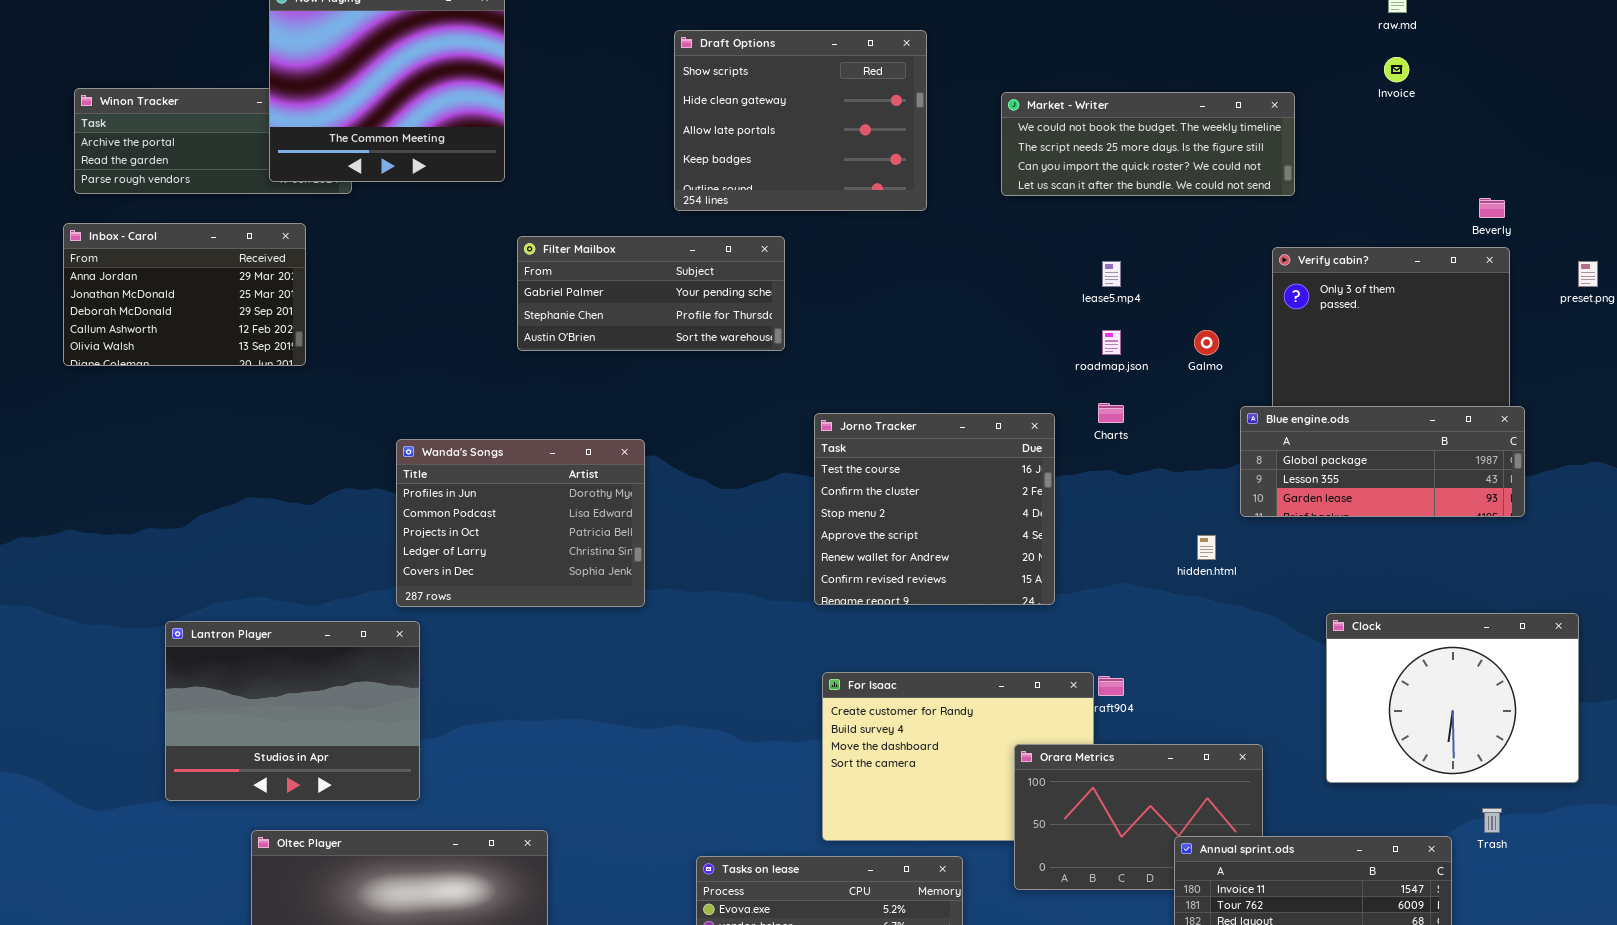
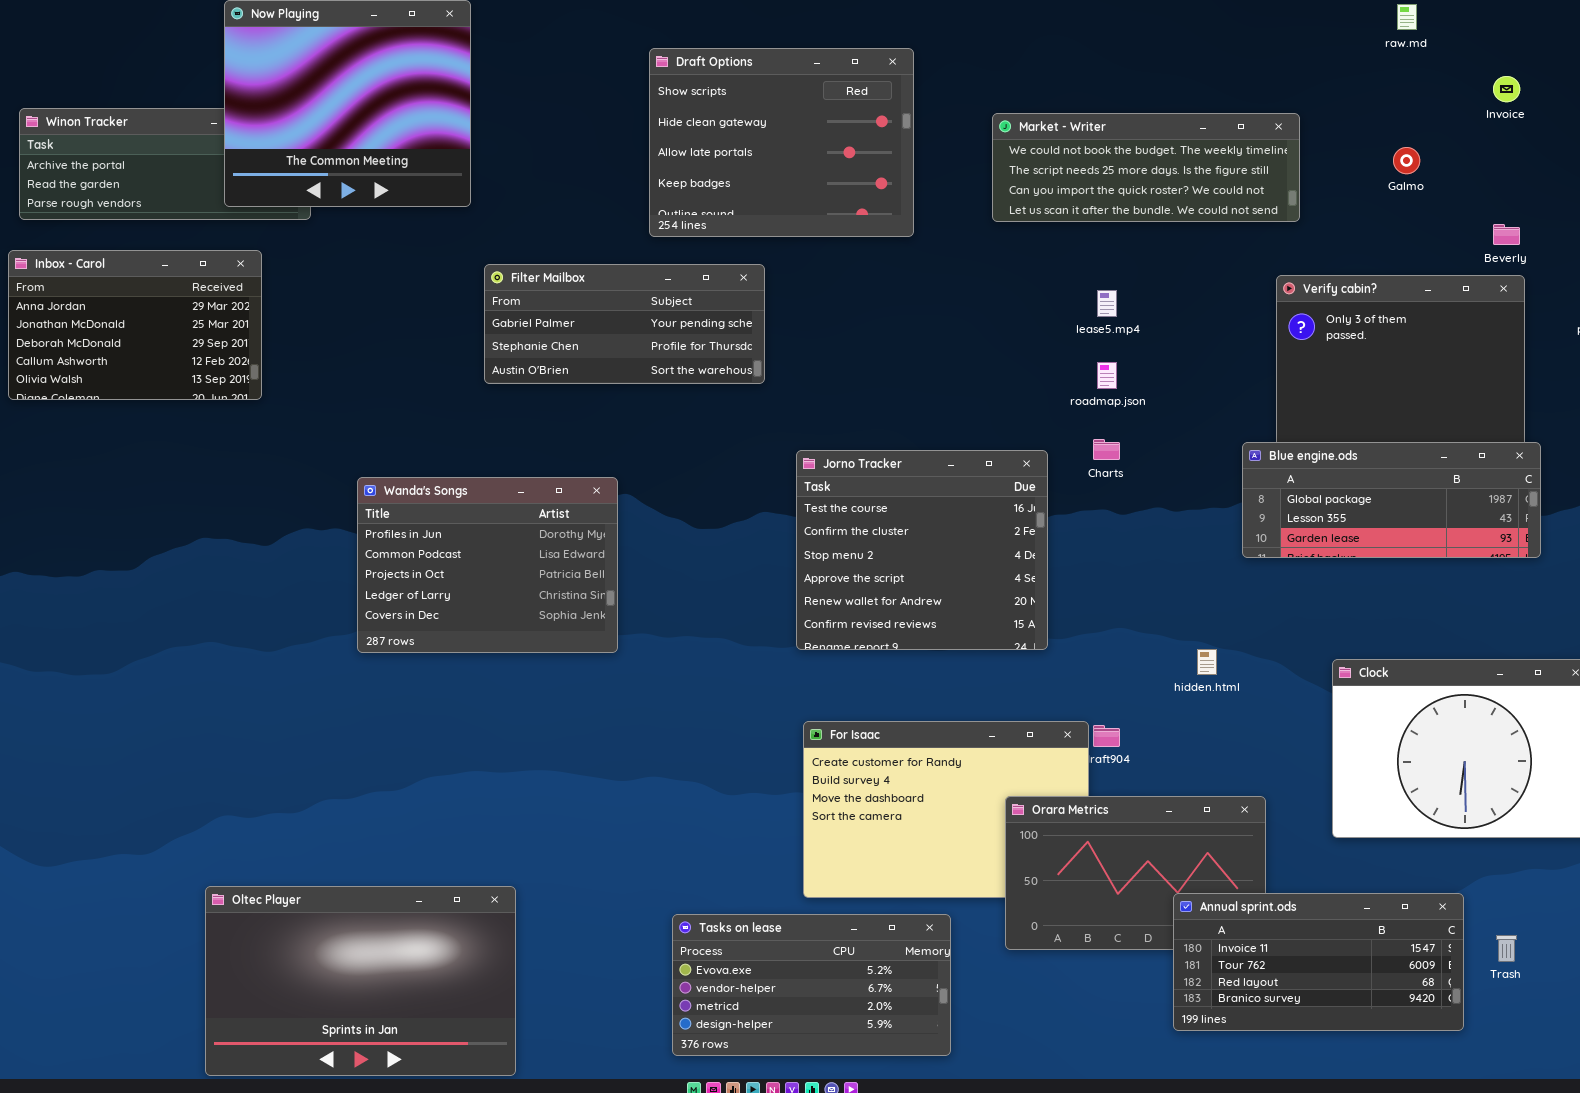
Invoice: [1384,57,1409,82] -> [1493,76,1520,102], moved
Galmo: [1194,330,1219,355] -> [1393,147,1420,174], moved
hidden.html: [1197,535,1216,560] -> [1197,649,1217,675], moved
Lantron Player: [165,621,420,801] -> none, closed
Trash: [1482,808,1502,833] -> [1496,935,1517,962], moved

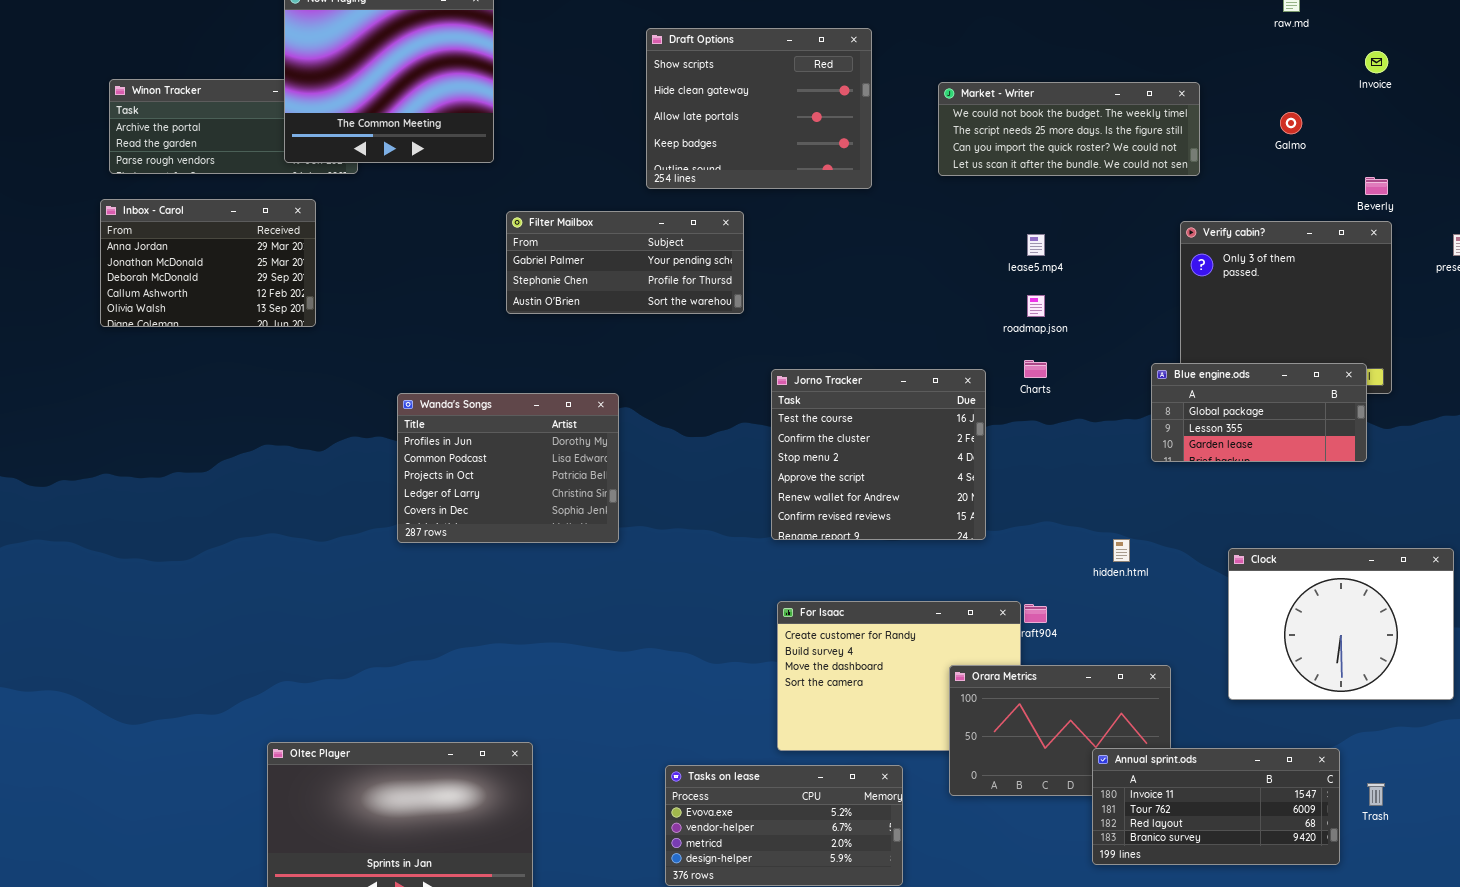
Blue engine.ods: [1242,442,1541,558] -> [1151,363,1367,462], resized

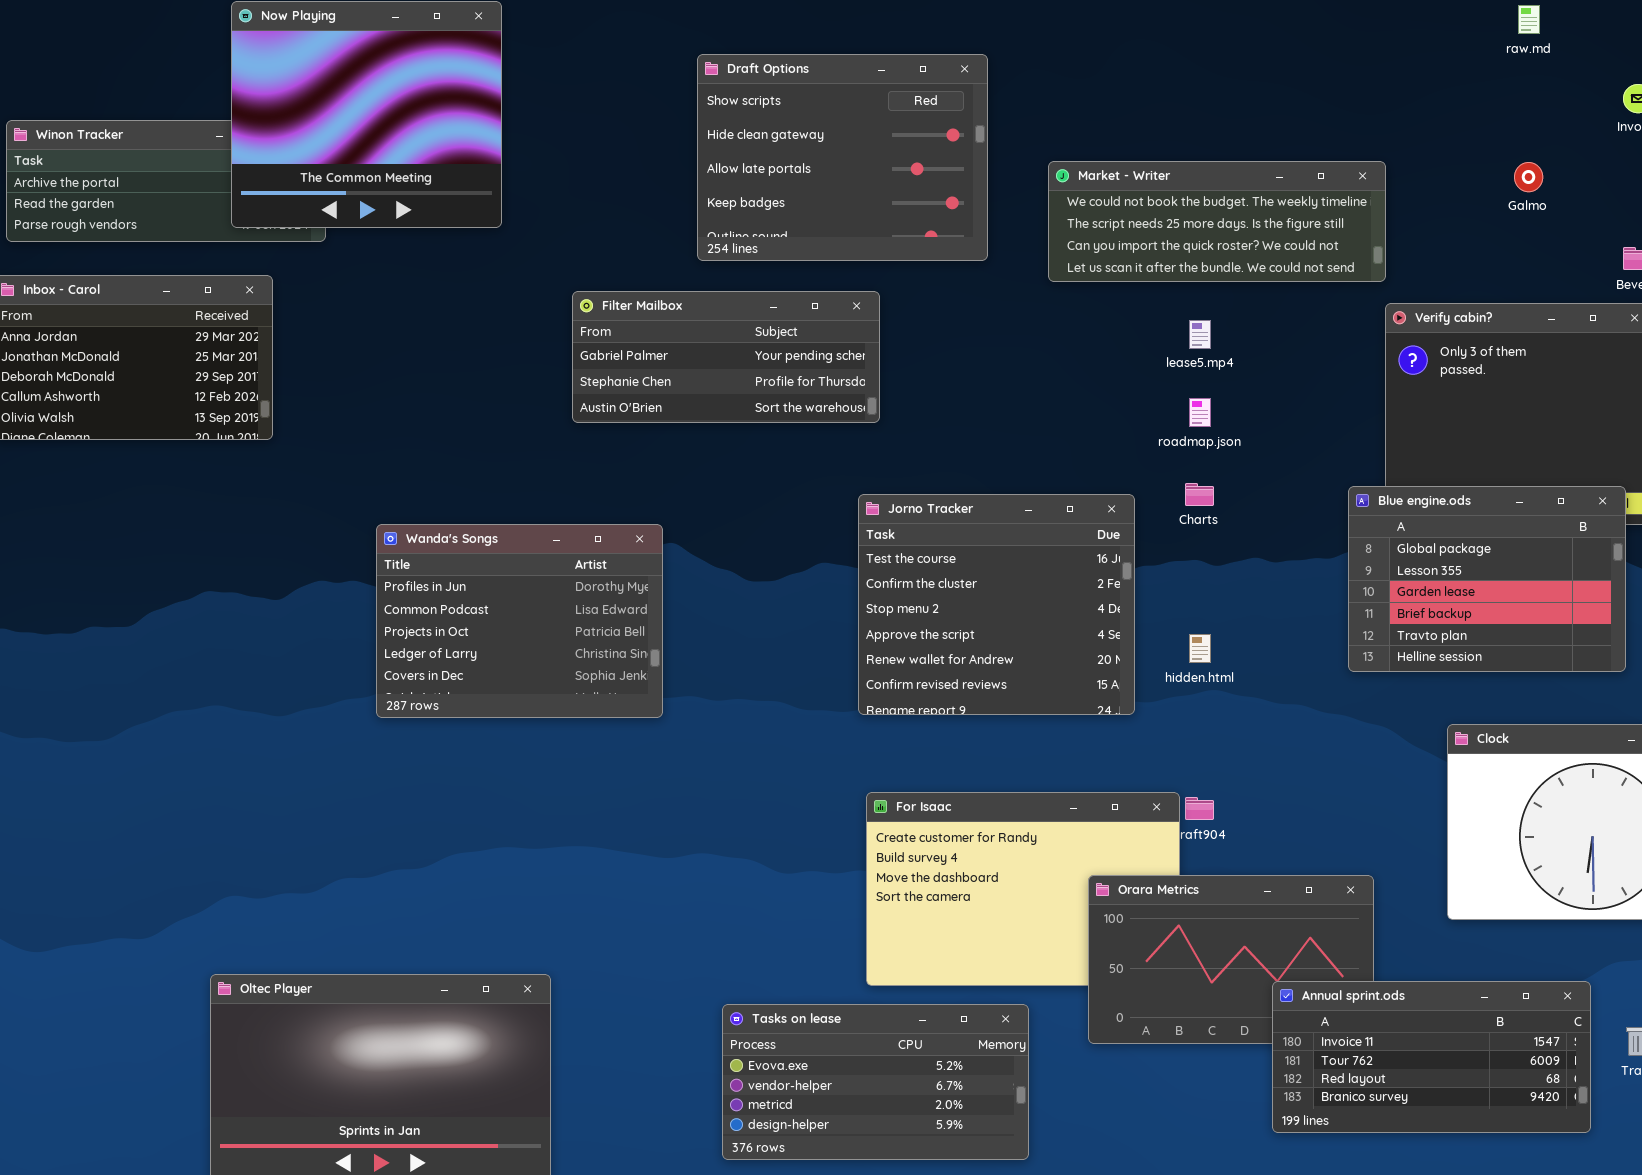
Market - Writer: [938,82,1200,176] -> [1048,161,1386,282], moved
Filter Mailbox: [506,211,744,314] -> [572,291,880,423], moved
Blue engine.ods: [1151,363,1367,462] -> [1348,486,1626,672], resized
hidden.html: [1113,539,1130,562] -> [1189,634,1211,663], moved

